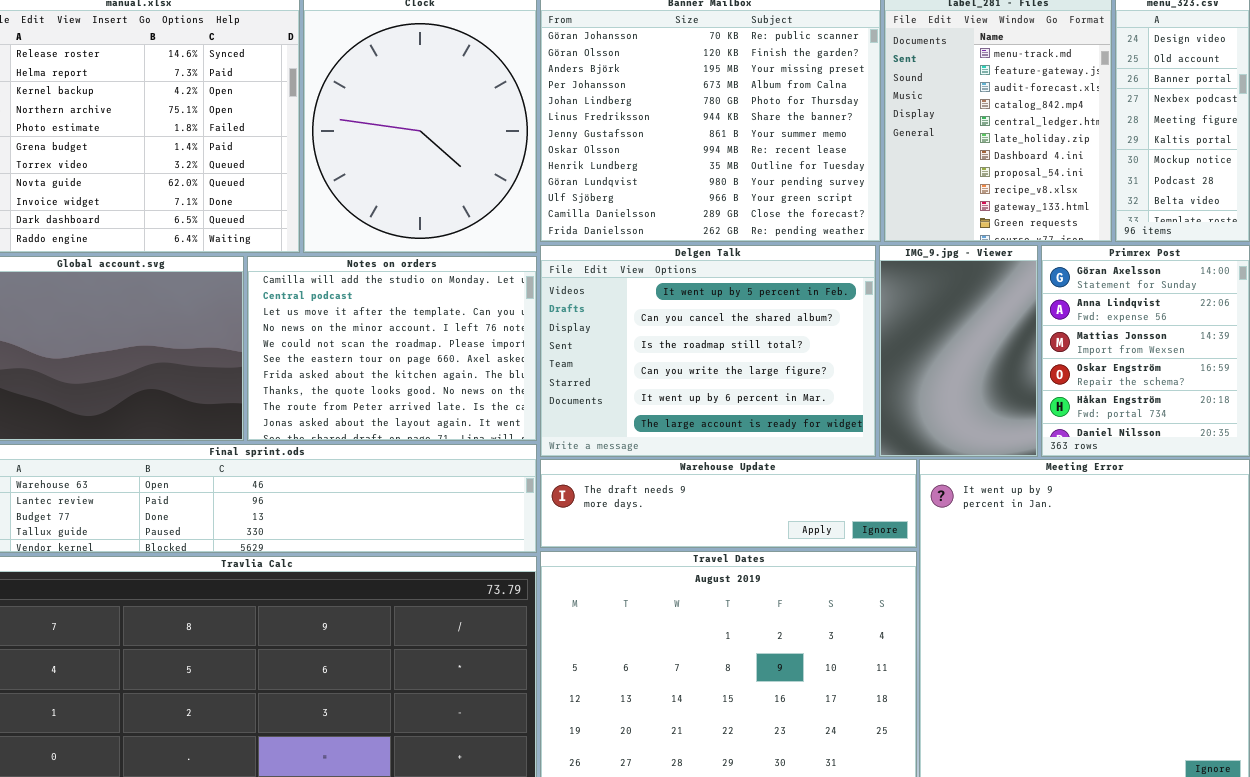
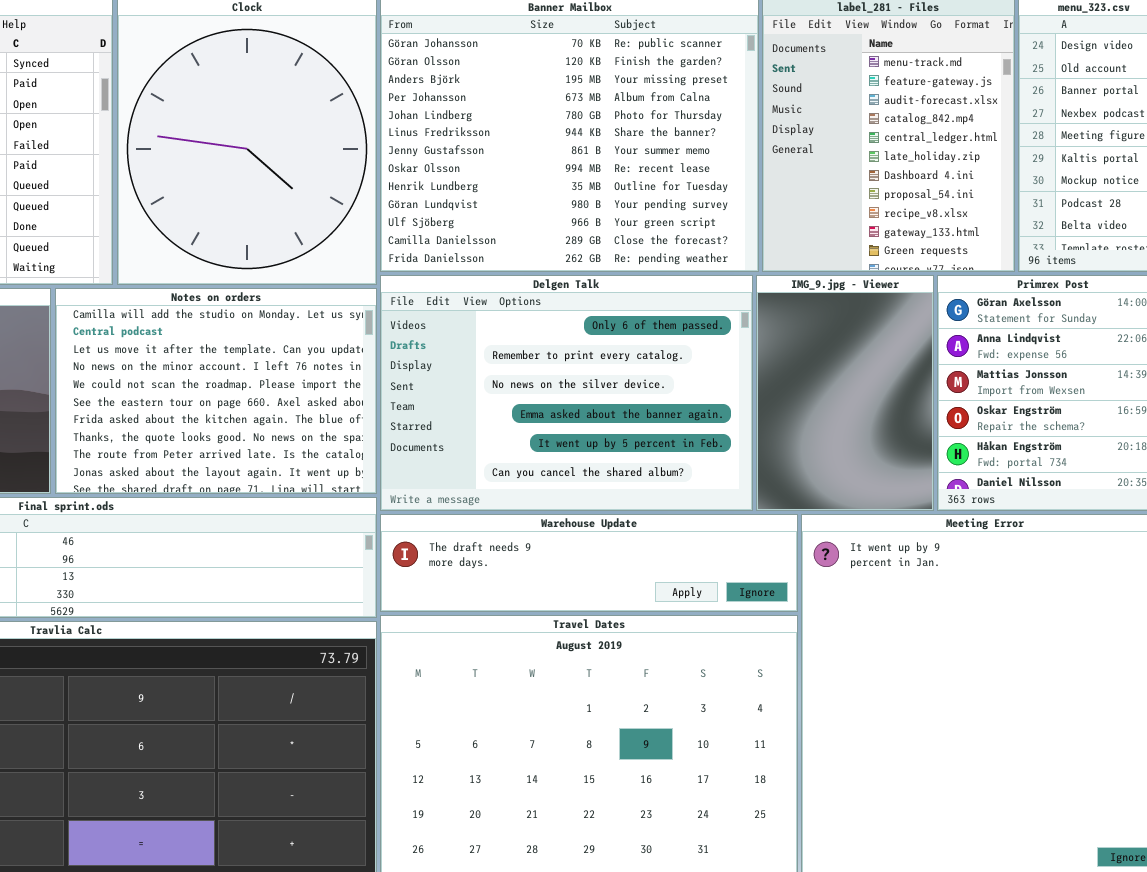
Delgen Talk: [540,245,876,457] -> [380,275,753,511], scrolled up 4 rows

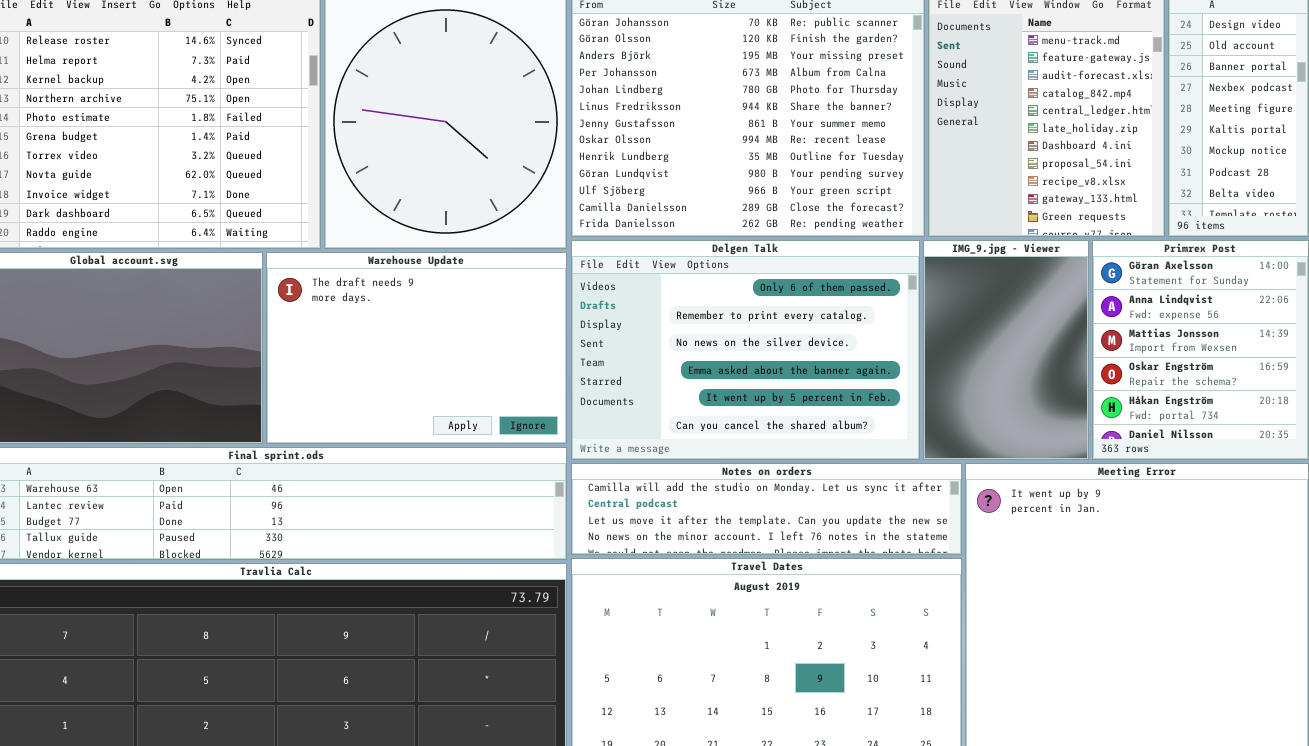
Notes on orders: [55,288,377,494] -> [571,463,962,555], moved, resized
Warehouse Update: [380,514,798,612] -> [266,252,567,444], moved, resized

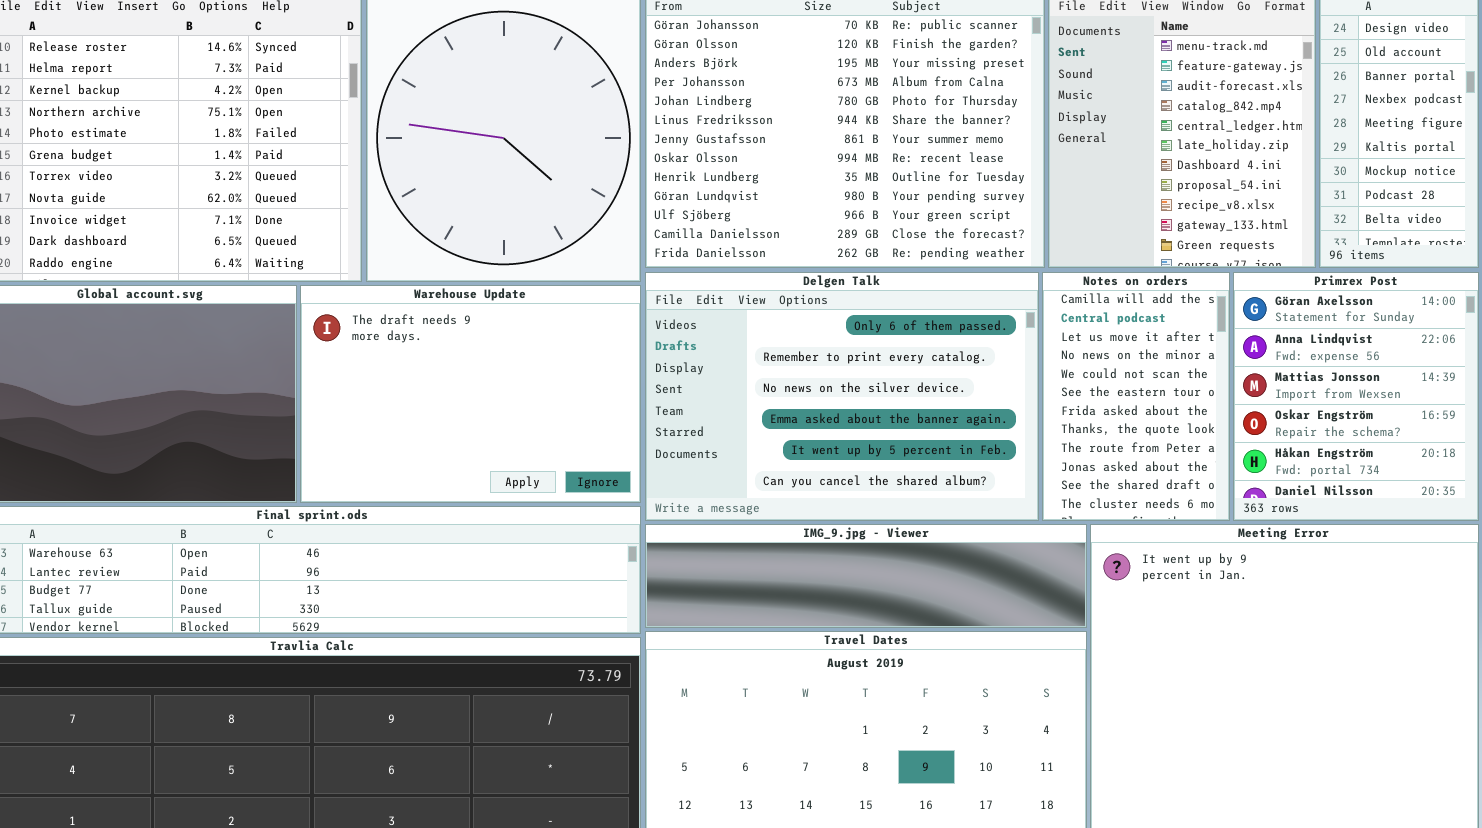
IMG_9.jpg - Viewer: [923,240,1089,460] -> [645,524,1087,628], moved, resized
Notes on orders: [571,463,962,555] -> [1042,272,1230,521], moved, resized

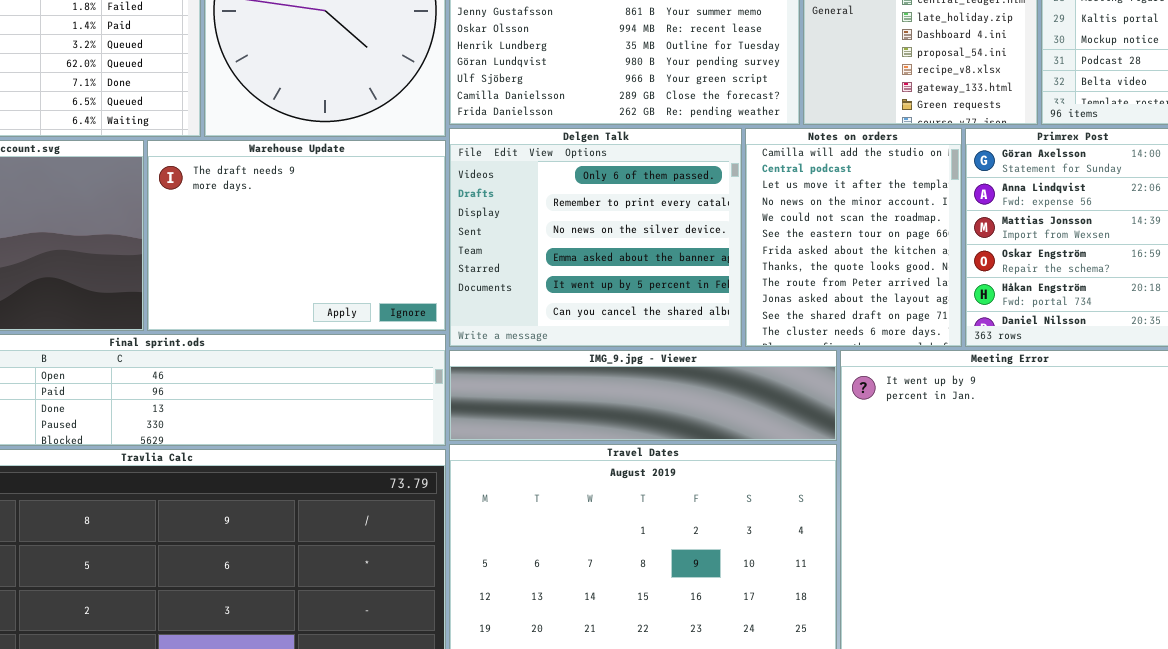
Delgen Talk: [645,272,1039,521] -> [449,128,742,347], resized
Notes on orders: [1042,272,1230,521] -> [745,128,962,347], resized

